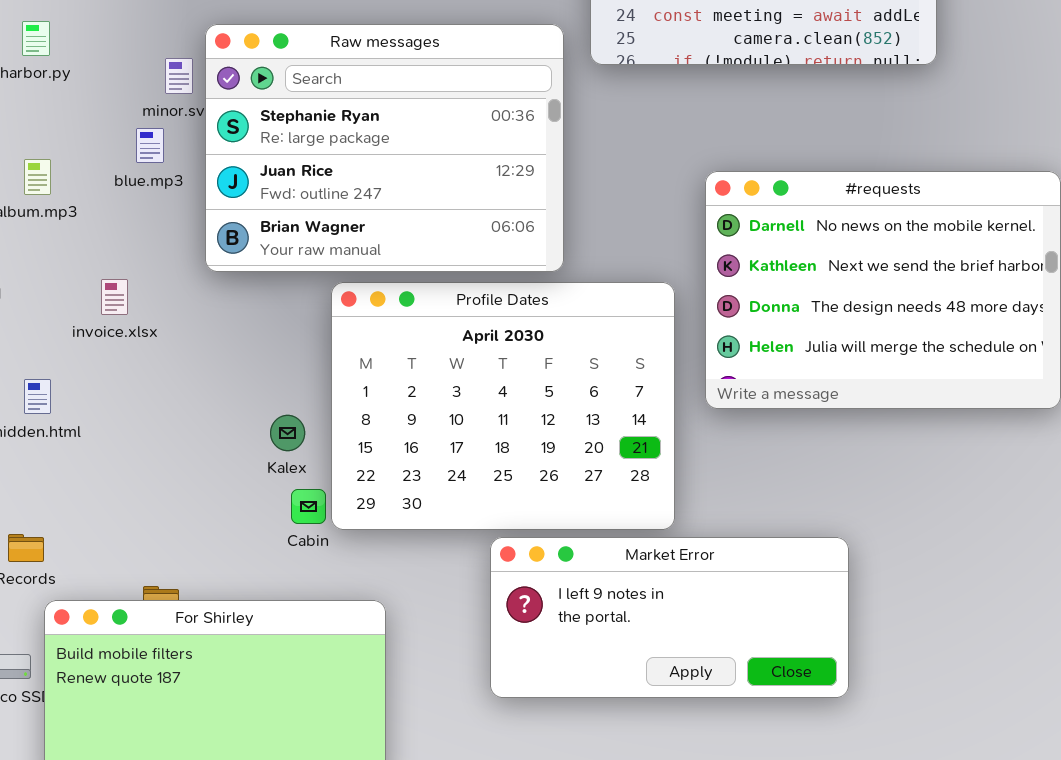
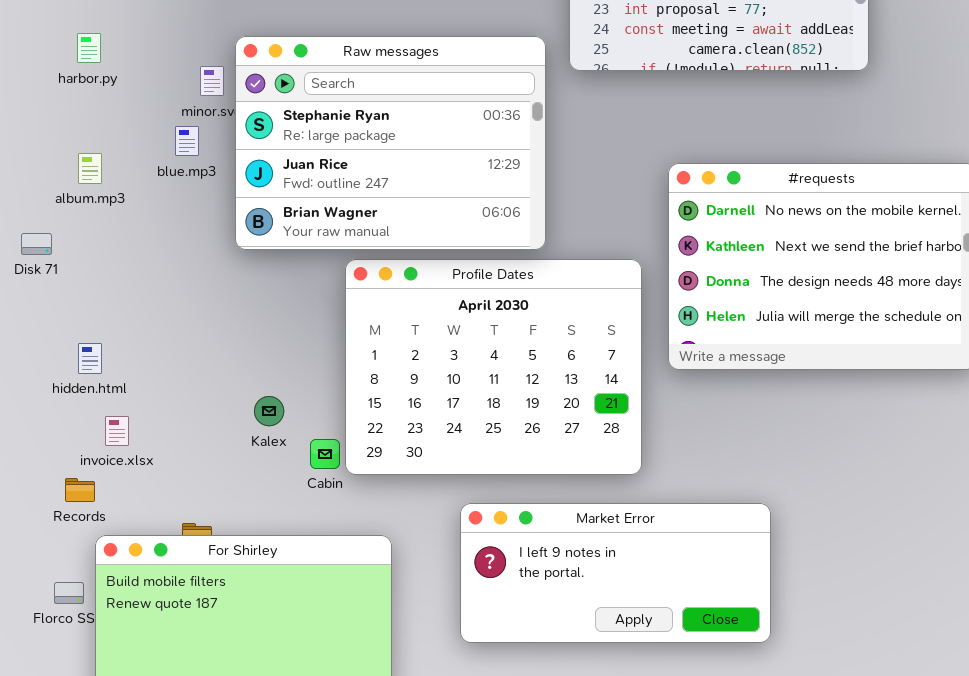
invoice.xlsx: [101,279,128,315] -> [105,416,129,446], moved
Kalex: [270,415,305,451] -> [254,396,284,426], moved
Market Error: [490,537,849,698] -> [460,503,771,643], moved

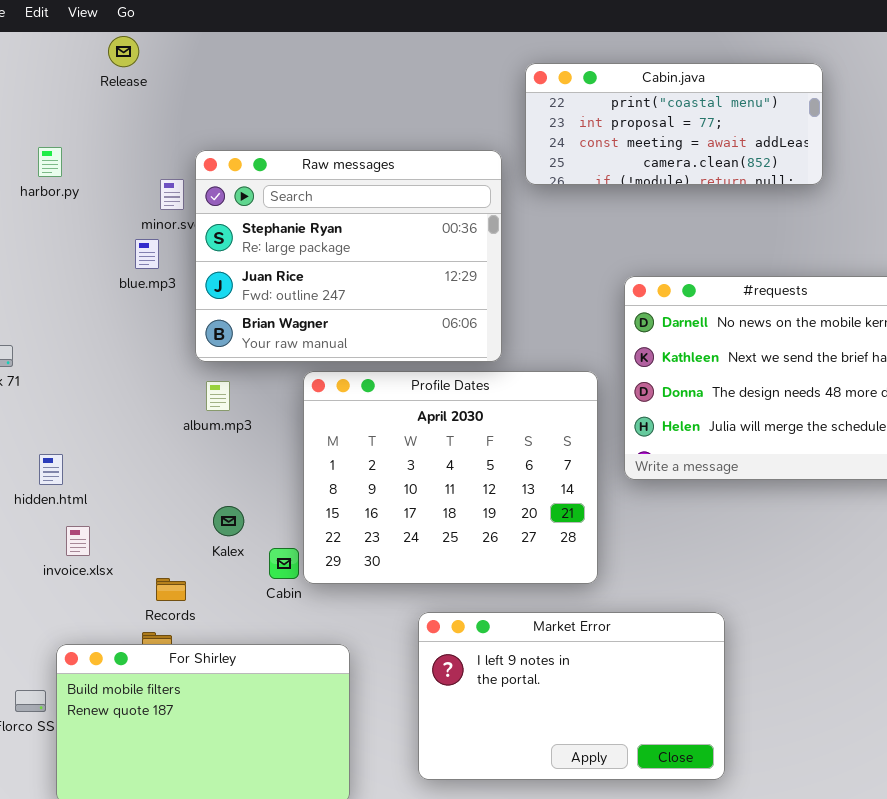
album.mp3: [78,153,102,184] -> [206,381,230,411], moved
Records: [65,478,95,502] -> [156,578,186,601], moved
Market Error: [460,503,771,643] -> [418,612,725,780], resized

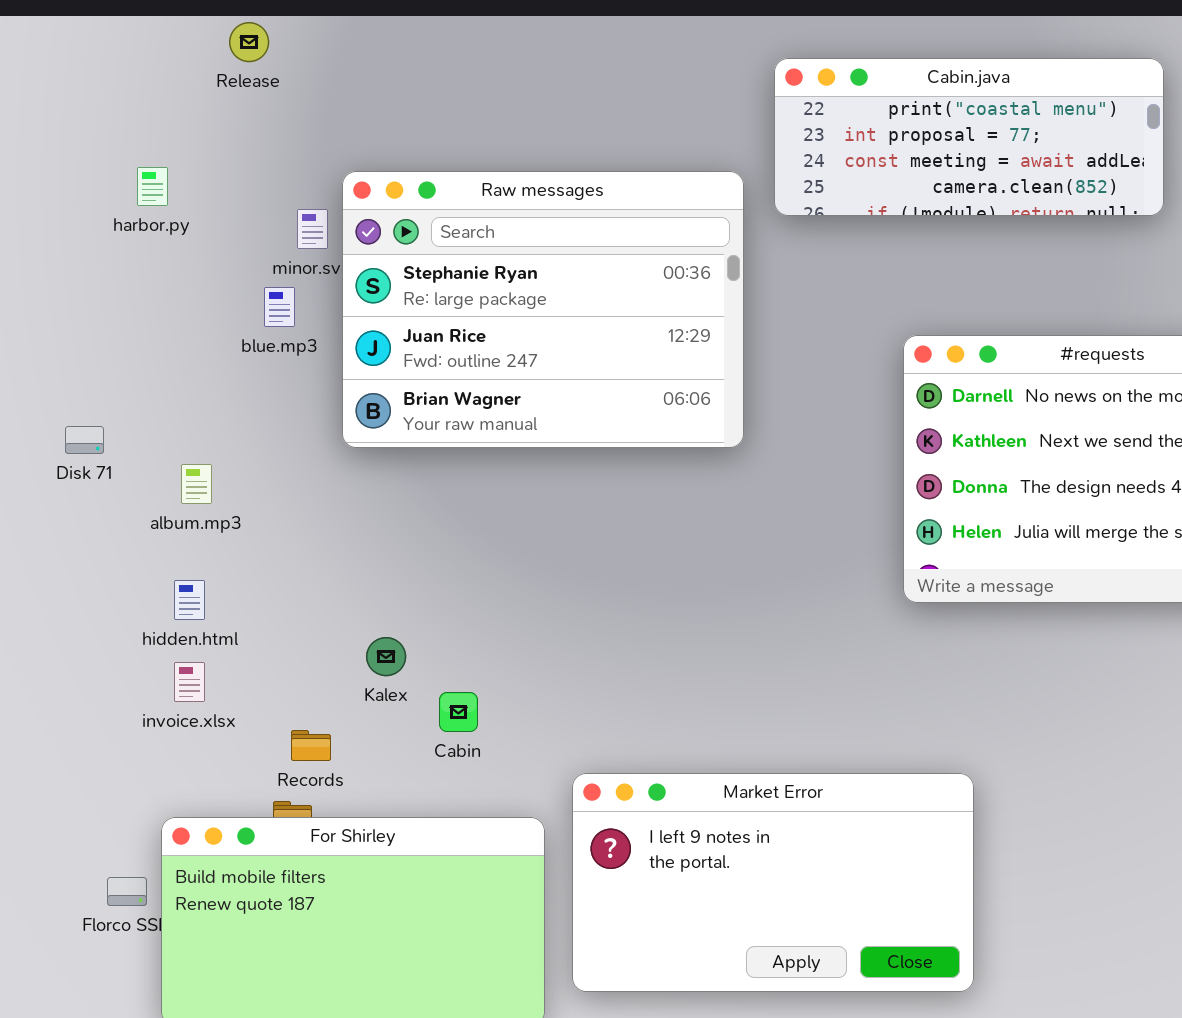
Profile Dates: [303,371,598,584] -> none, closed
album.mp3: [206,381,230,411] -> [181,464,212,504], moved
hidden.html: [39,454,63,485] -> [174,580,205,620], moved
Market Error: [418,612,725,780] -> [572,773,974,992], moved

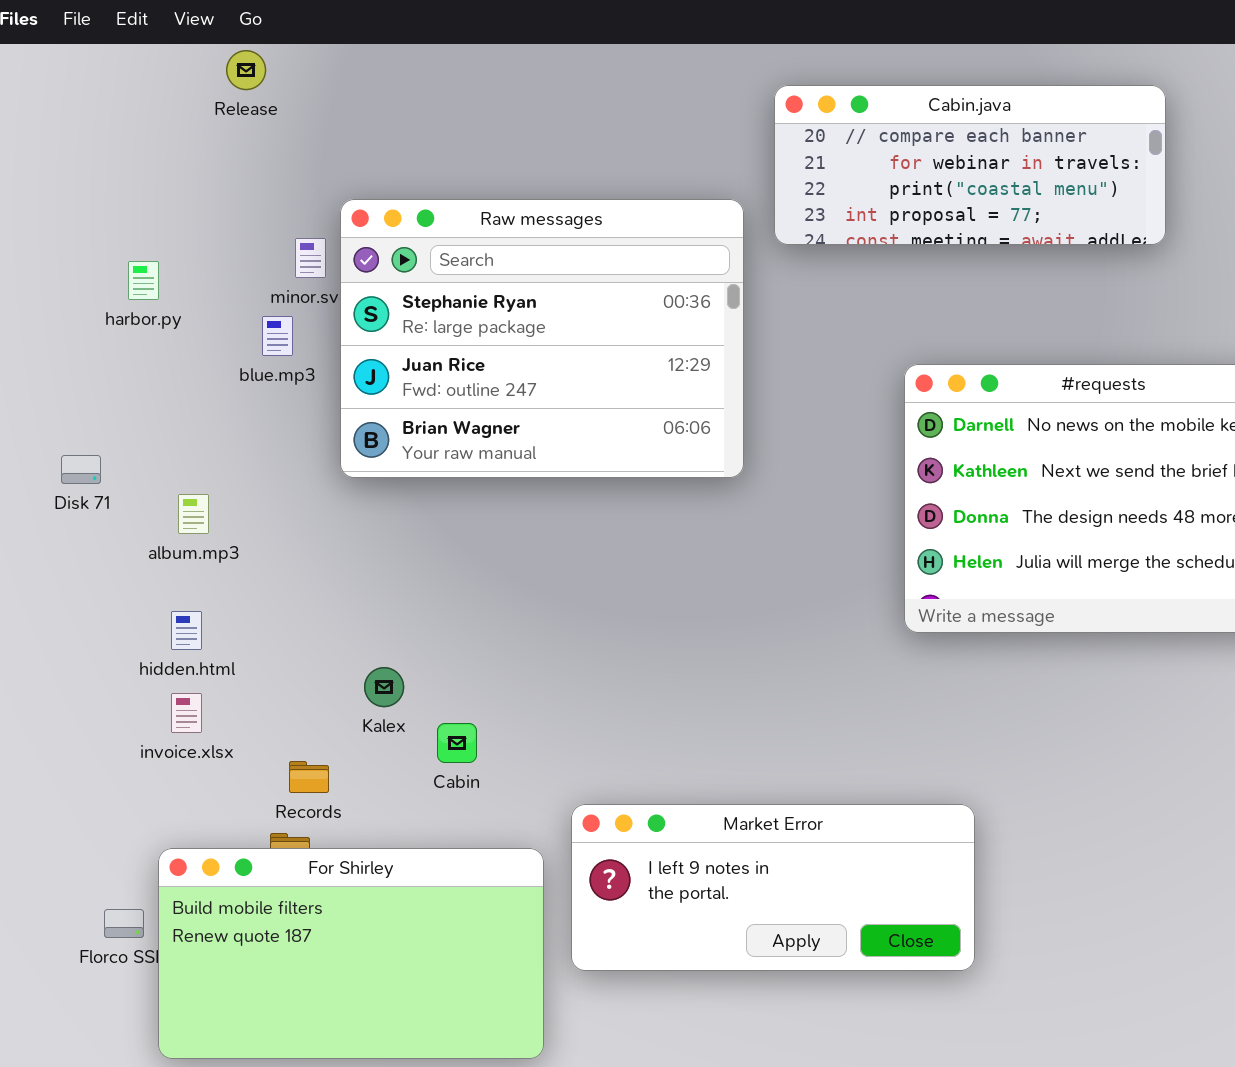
Cabin.java: [774,58,1164,216] -> [774,85,1166,245], scrolled up 2 rows
harbor.py: [137,167,168,206] -> [128,261,159,300], moved
Market Error: [572,773,974,992] -> [571,804,975,971], resized

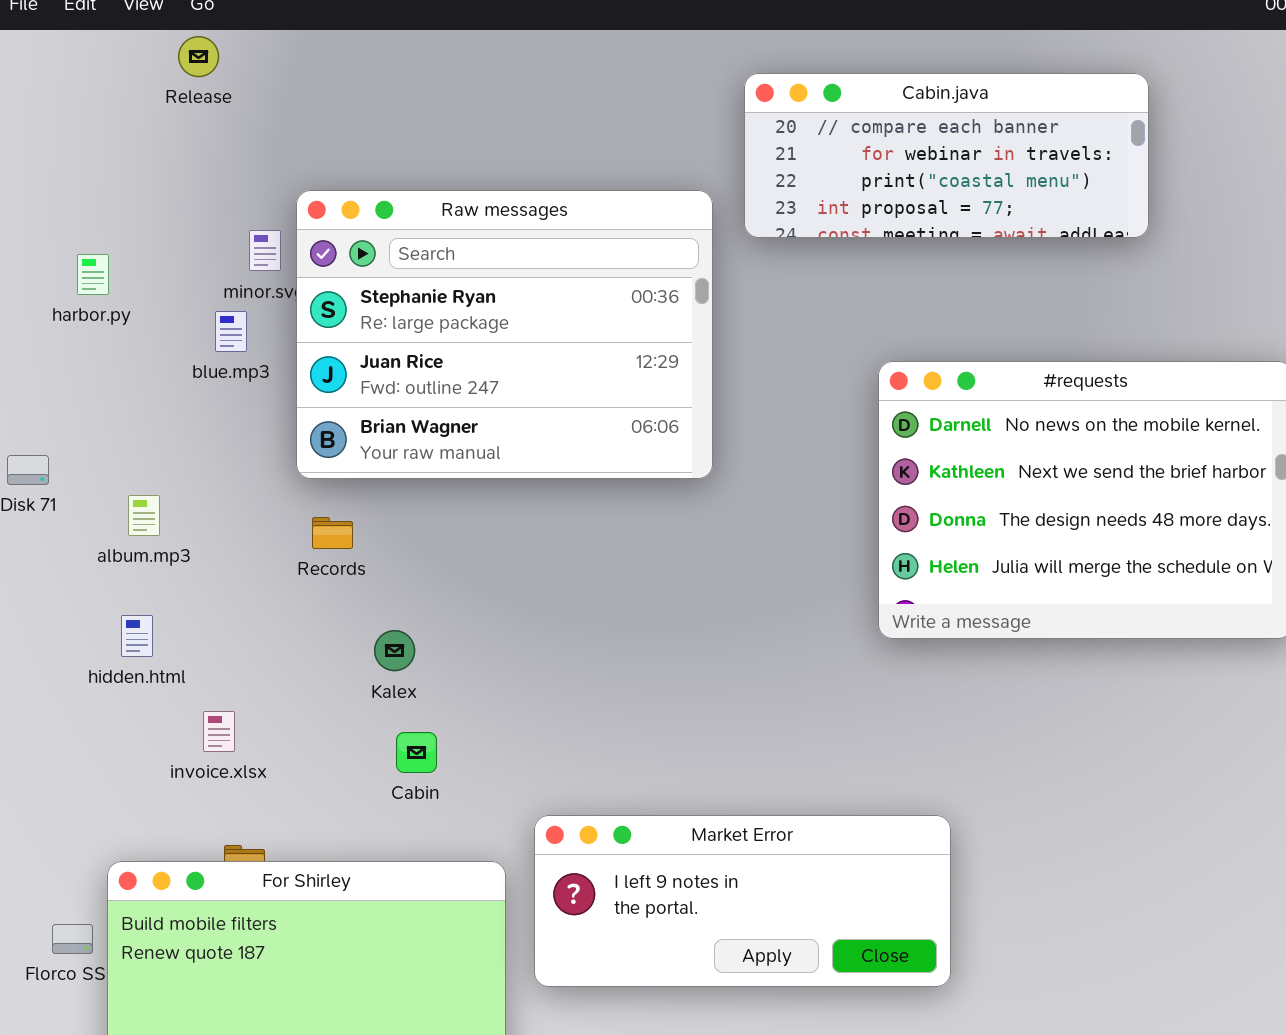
Kalex: [364,667,404,707] -> [374,630,415,671], moved
invoice.xlsx: [171,693,202,733] -> [203,711,235,752], moved
Records: [289,761,329,793] -> [312,517,353,549], moved

